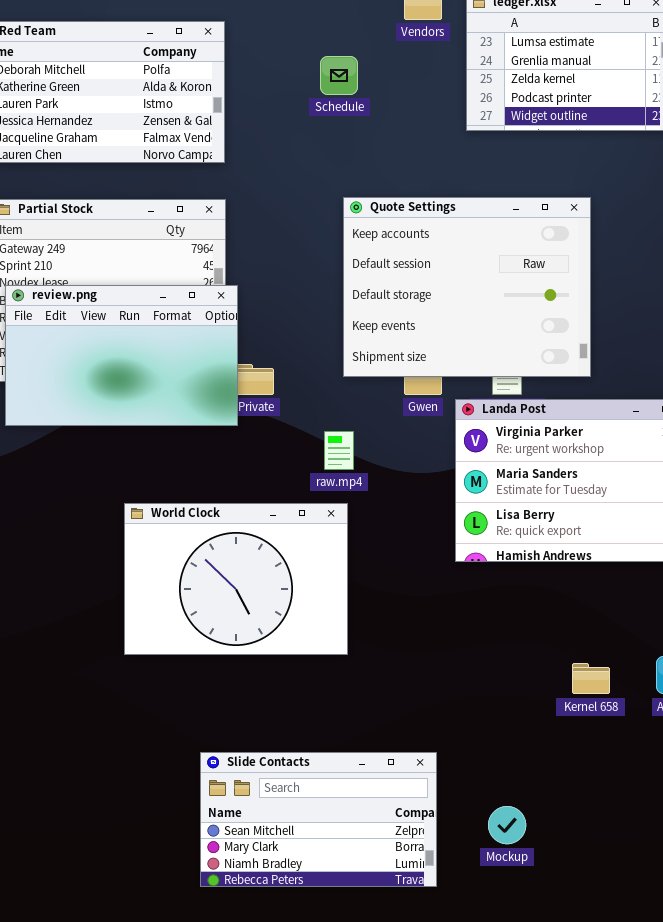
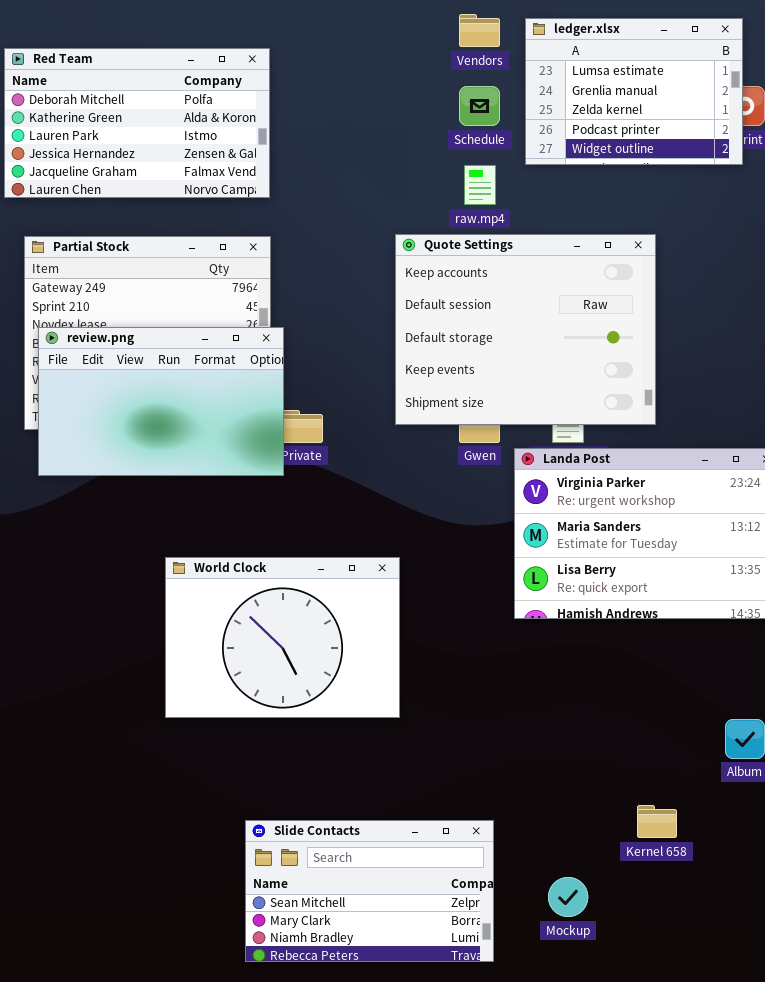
Schedule: [320,56,358,95] -> [459,86,500,126], moved
raw.mp4: [324,431,354,470] -> [464,165,496,205], moved
Kernel 658: [572,663,610,694] -> [637,805,677,838], moved

